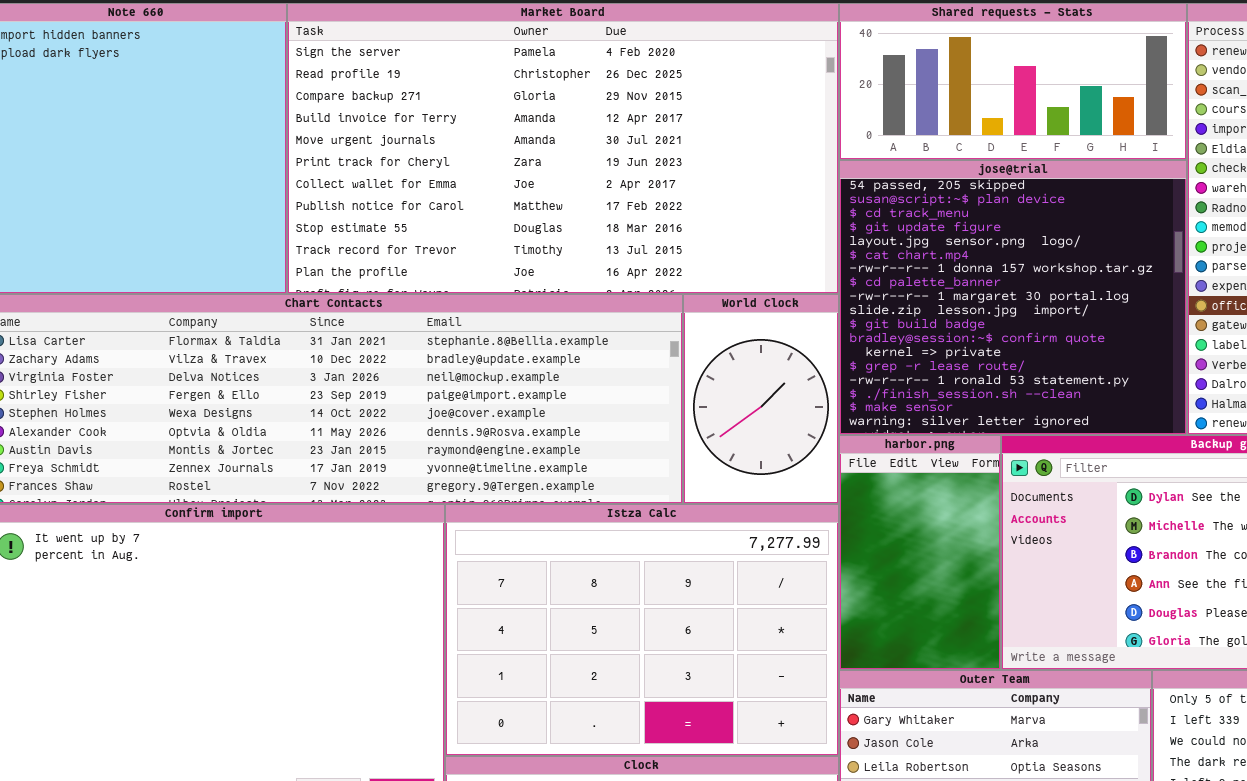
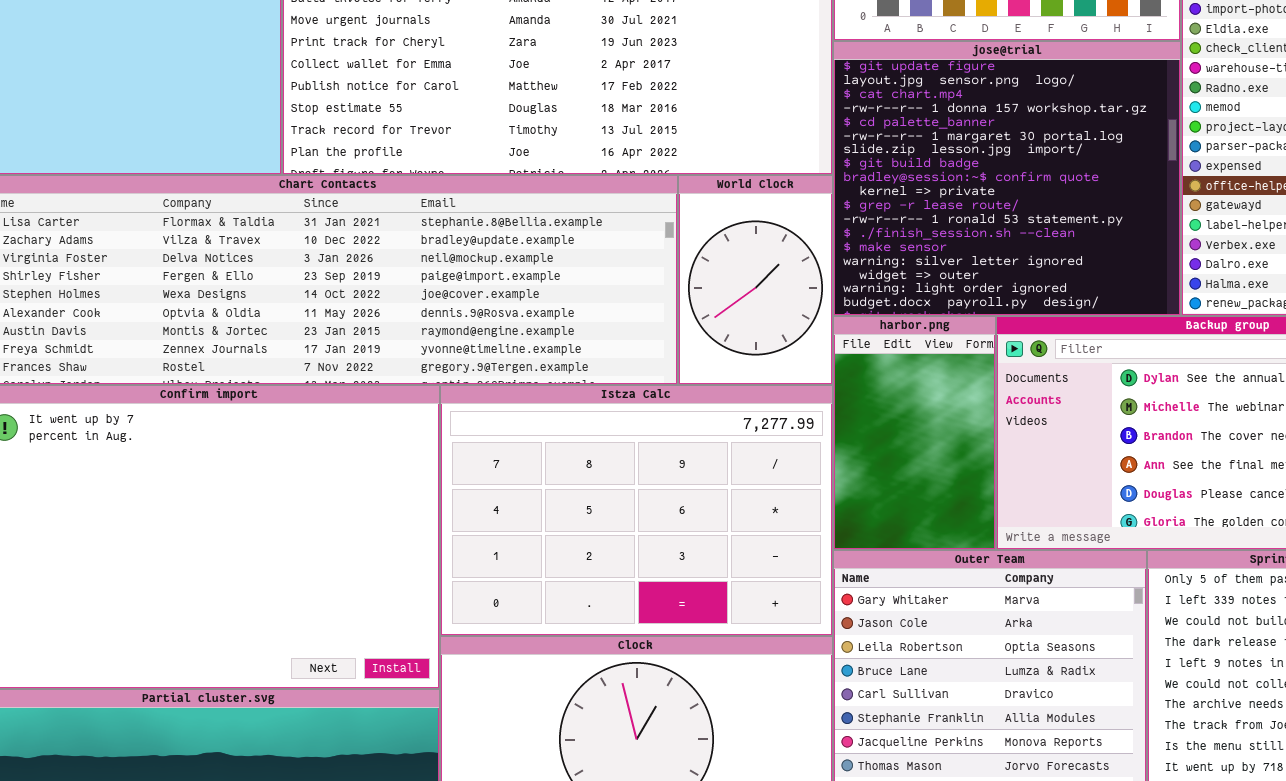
jose@trial: [839,160,1187,435] -> [833,41,1181,316], scrolled down 3 rows

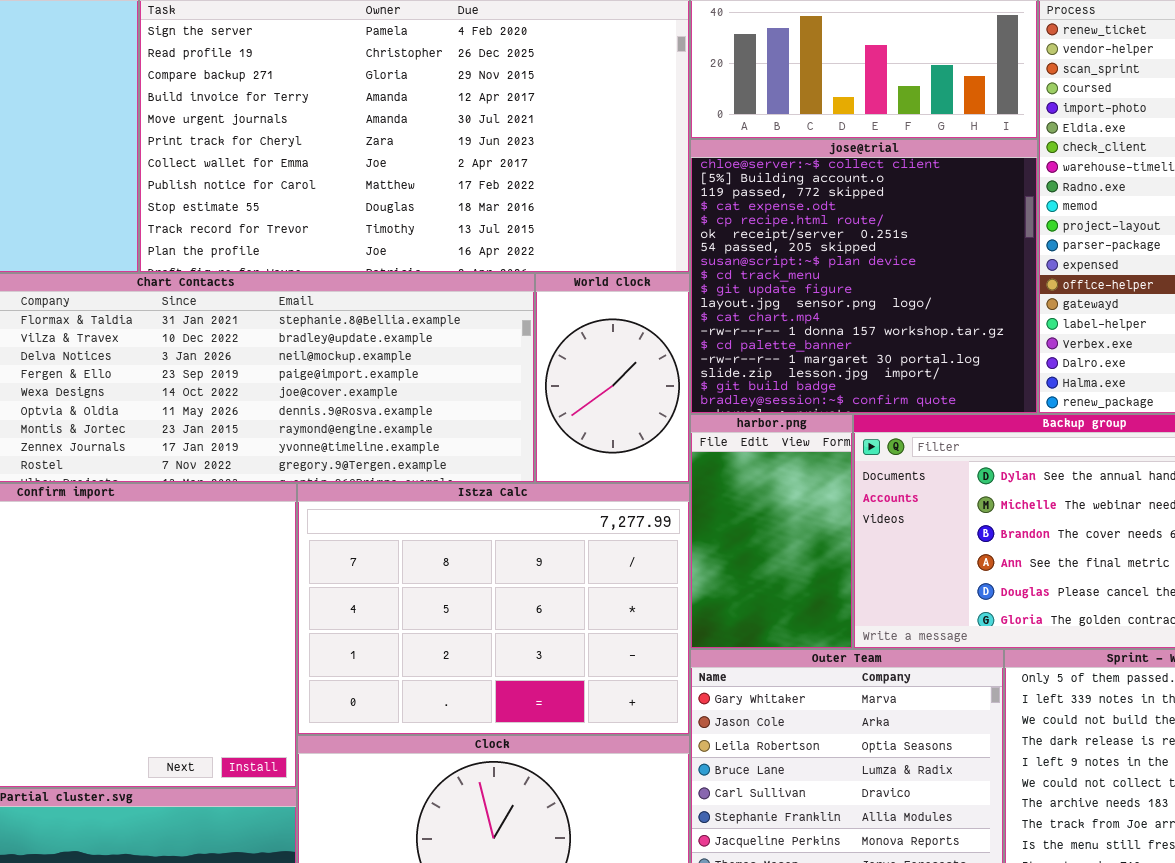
jose@trial: [833,41,1181,316] -> [690,139,1038,414], scrolled up 9 rows

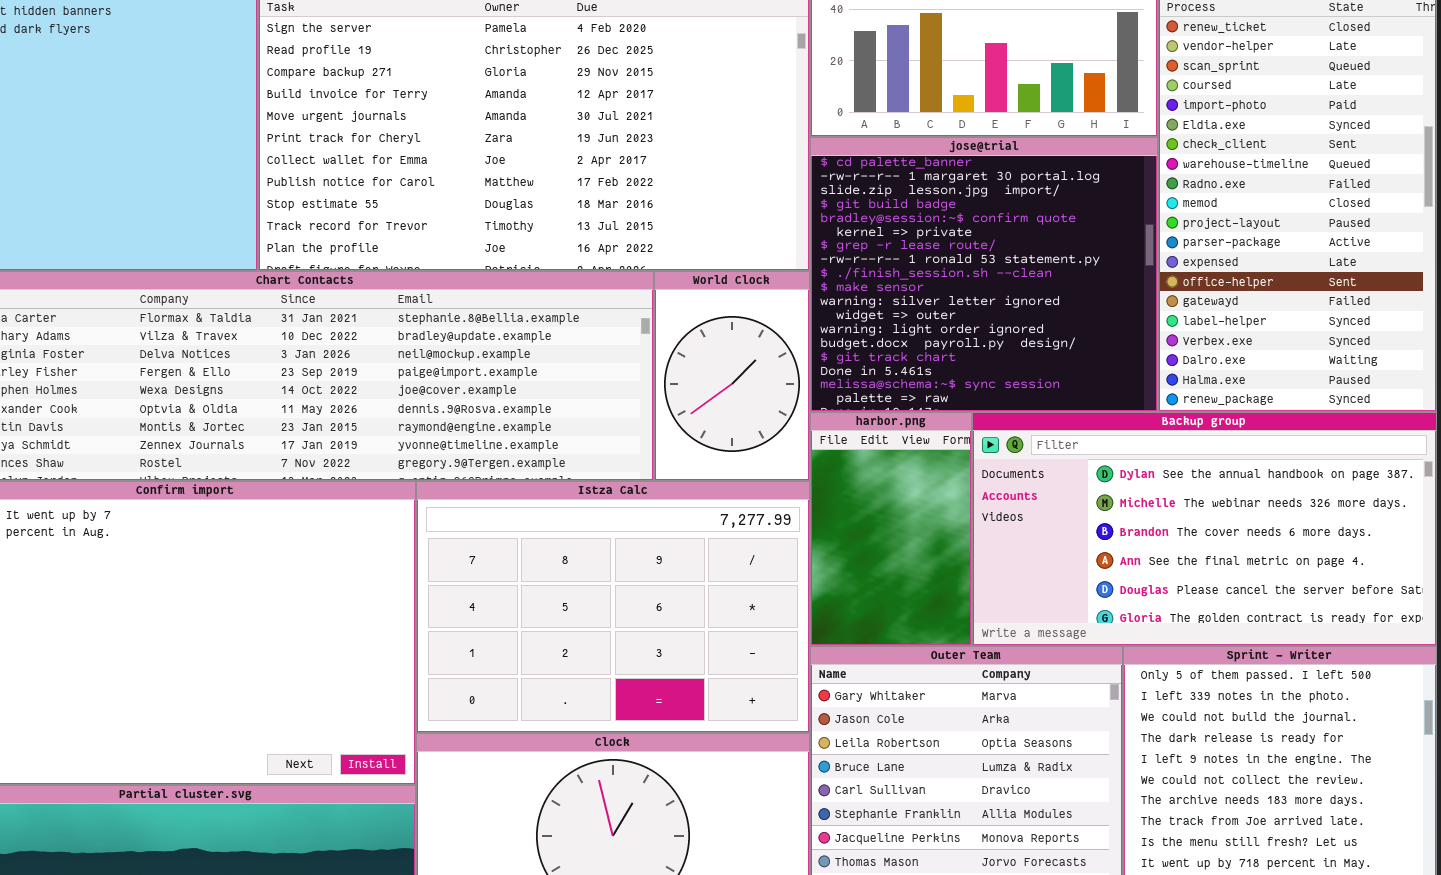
jose@trial: [690,139,1038,414] -> [810,137,1158,412], scrolled down 13 rows

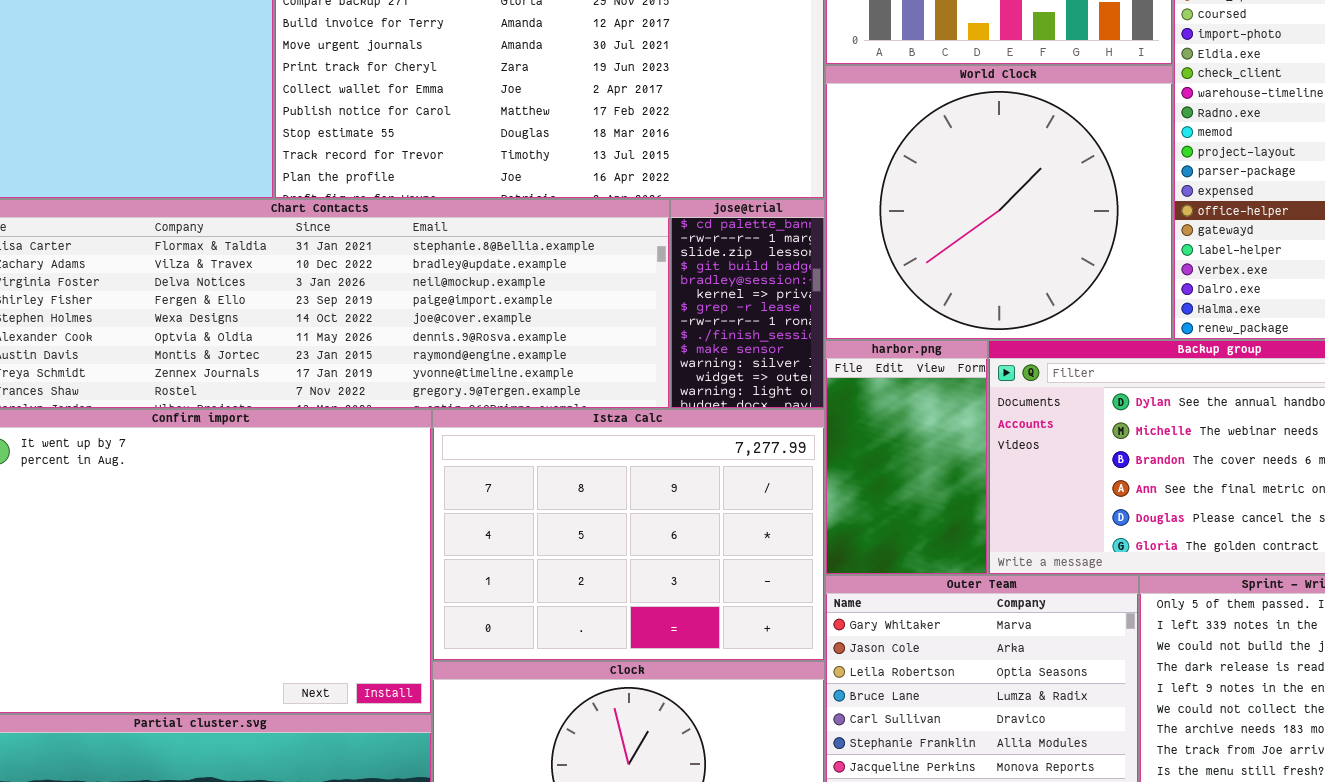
jose@trial: [810,137,1158,412] -> [670,199,825,409], moved, resized
World Clock: [654,271,810,481] -> [825,65,1173,340], moved, resized

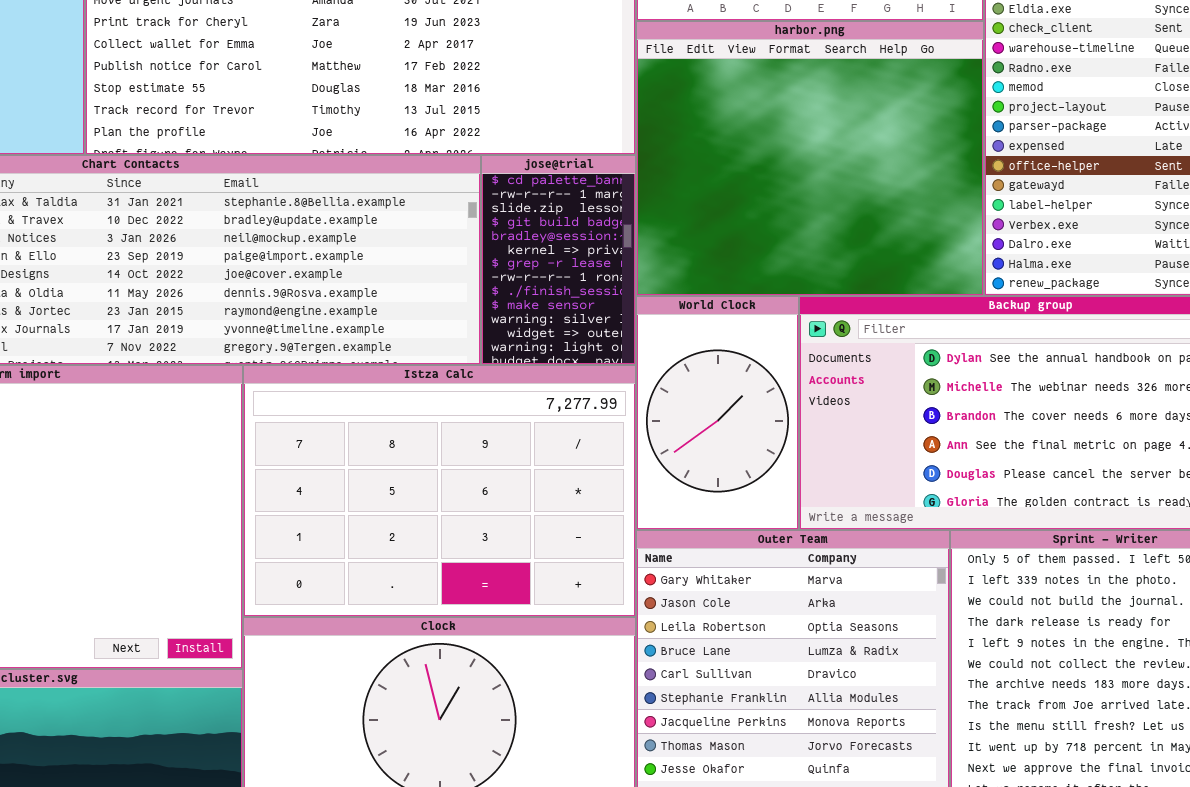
World Clock: [825,65,1173,340] -> [636,296,799,530], moved, resized
harbor.png: [825,340,988,575] -> [636,21,984,296], moved, resized

